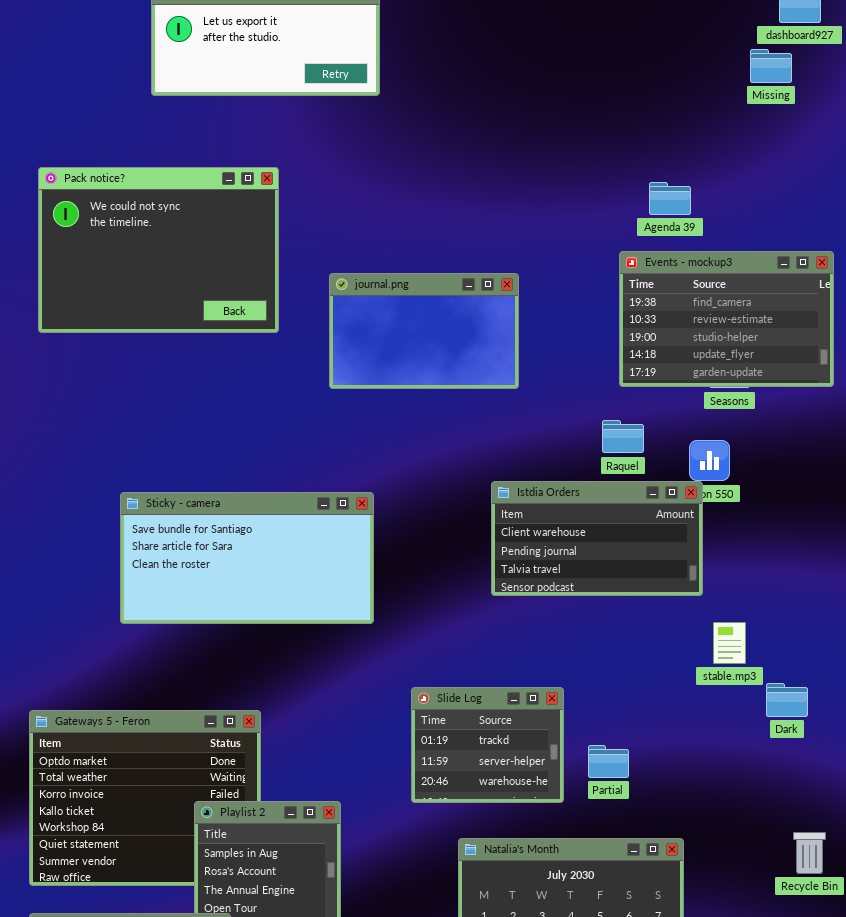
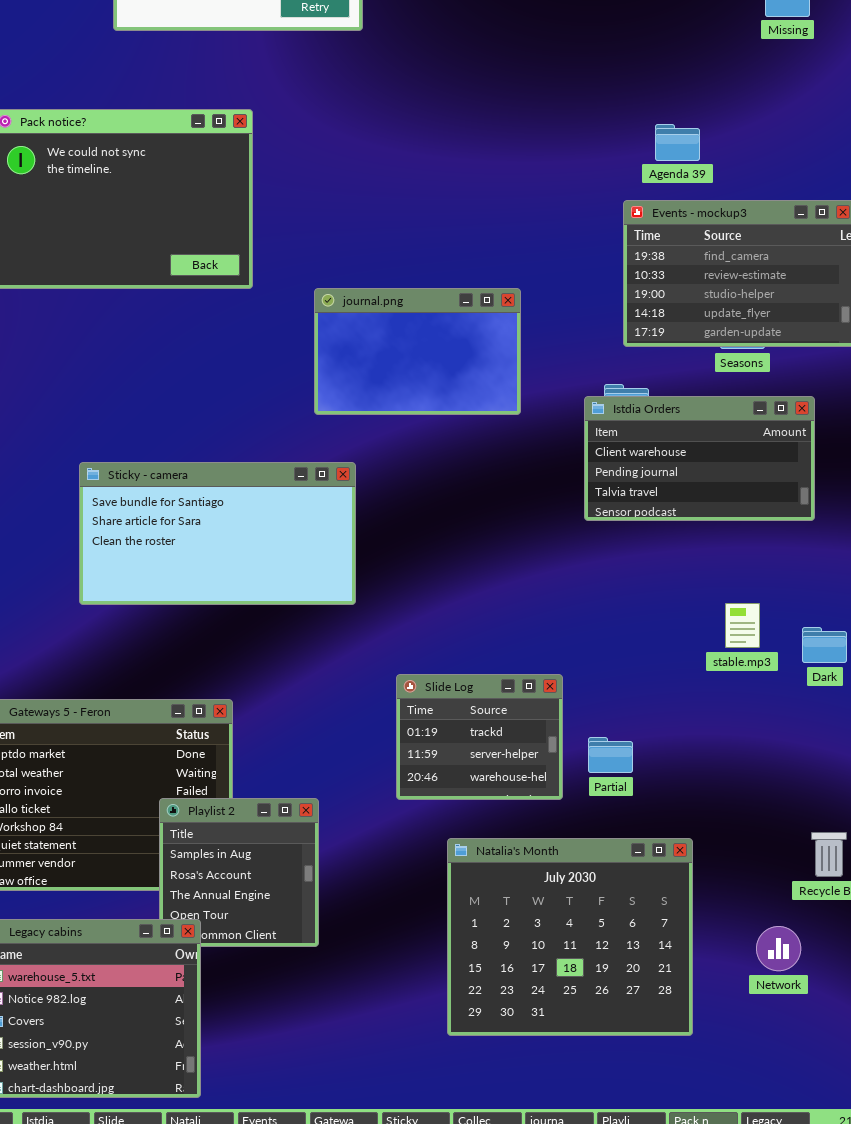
journal.png: [329,273,519,389] -> [314,288,521,415], moved
Istdia Orders: [491,481,703,596] -> [584,396,815,521], moved
Dark: [766,683,808,717] -> [802,627,847,663], moved

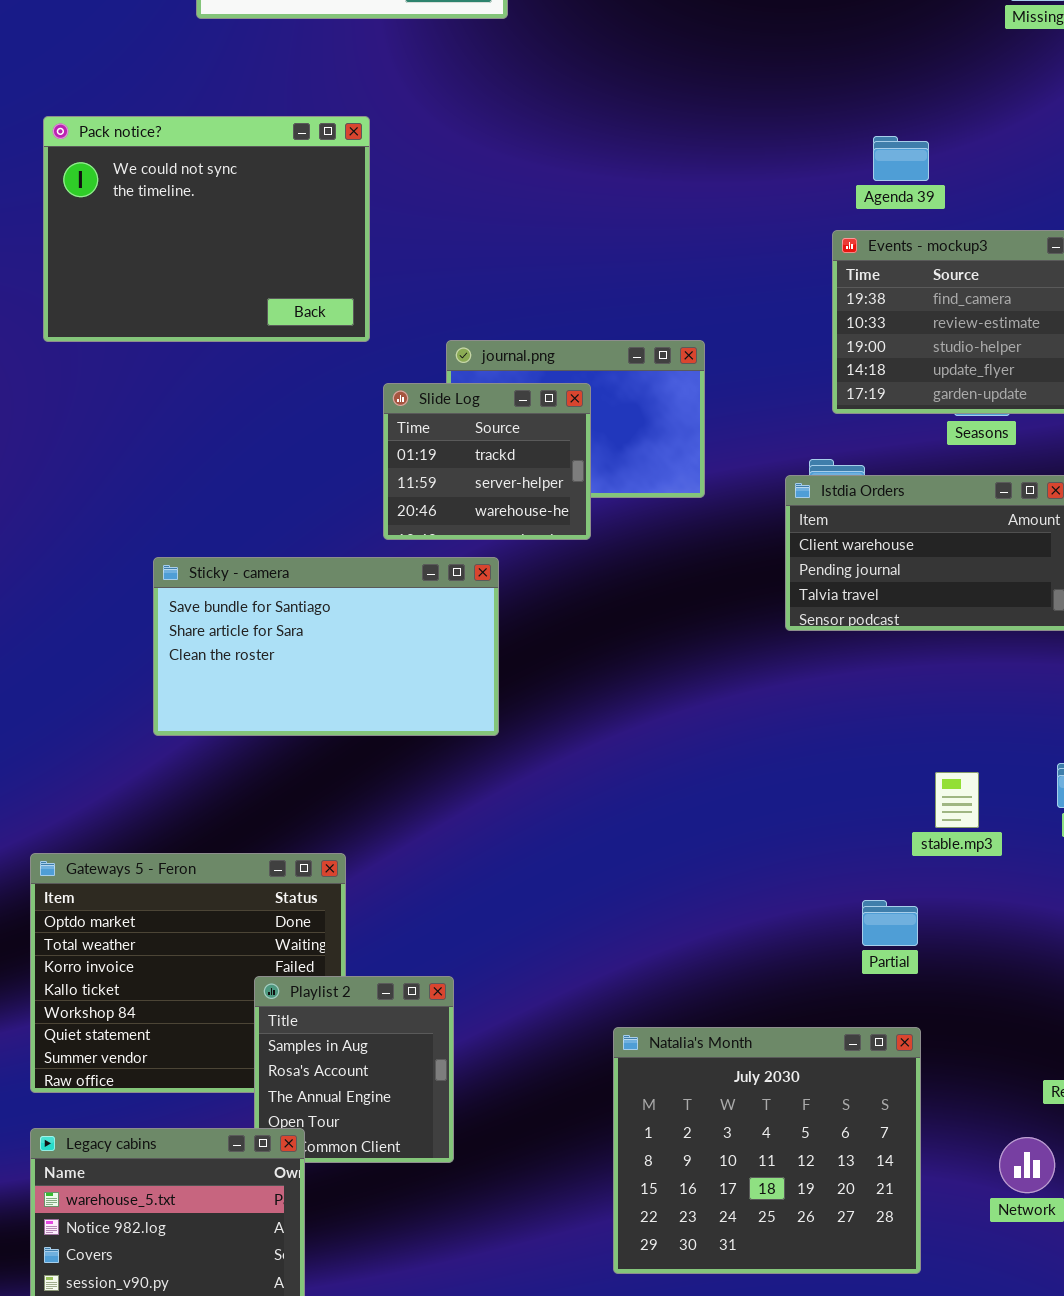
stable.mp3: [725,603,760,648] -> [935,772,979,828], moved
Slide Log: [396,674,563,800] -> [383,383,591,540], moved
Partial: [588,737,633,773] -> [862,900,918,946], moved

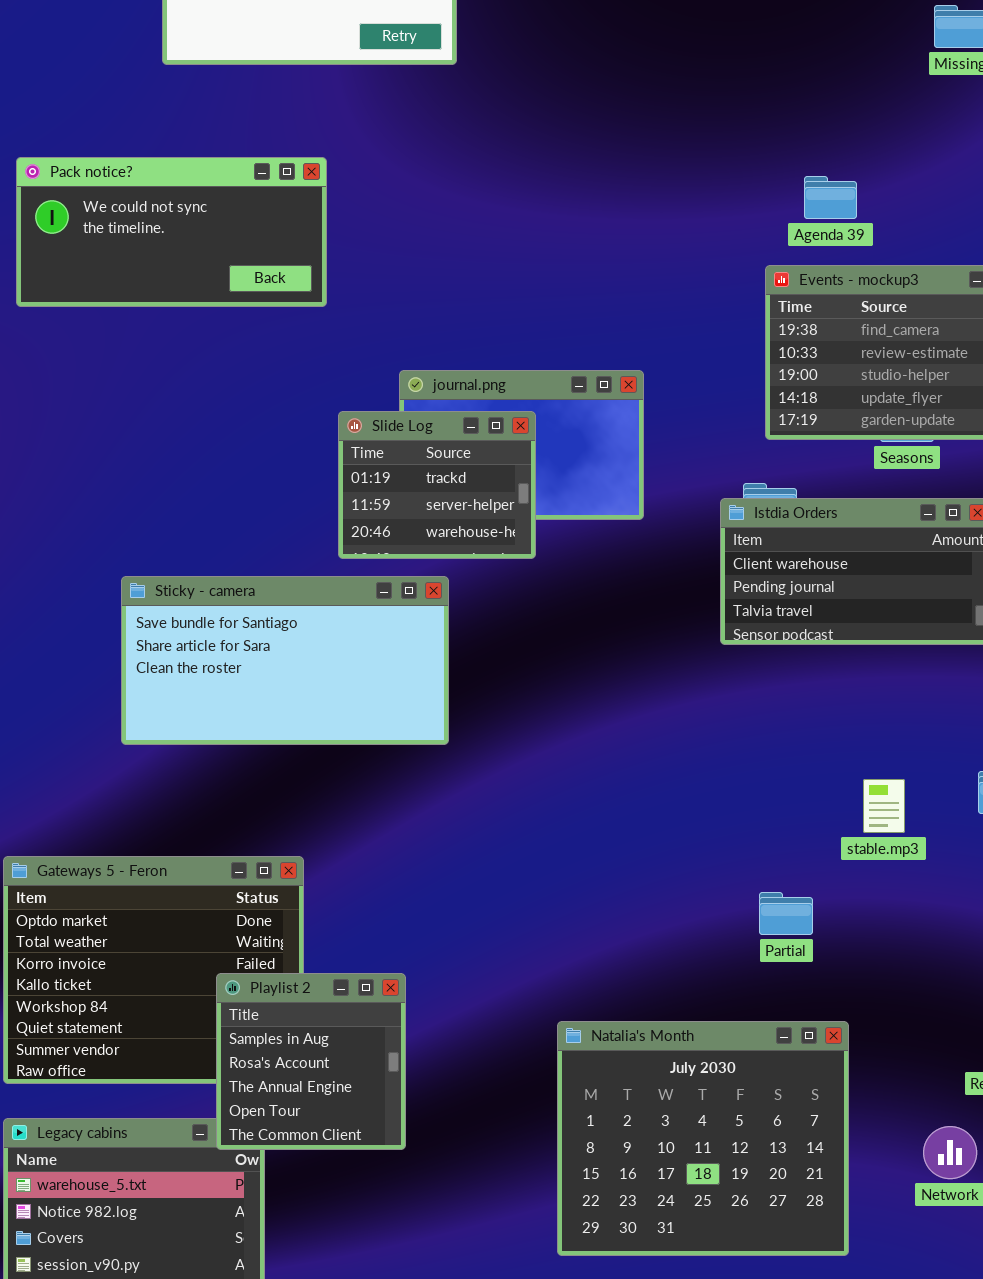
Pack notice?: [43,116,370,342] -> [16,157,327,307], resized
Partial: [862,900,918,946] -> [759,892,813,935], moved
Playlist 2: [254,976,454,1163] -> [216,973,406,1150], raised

